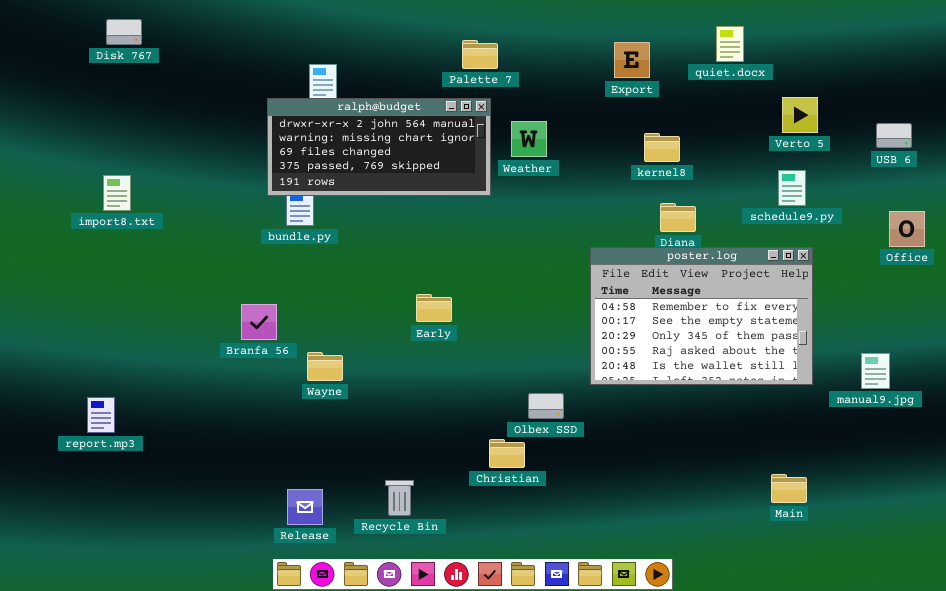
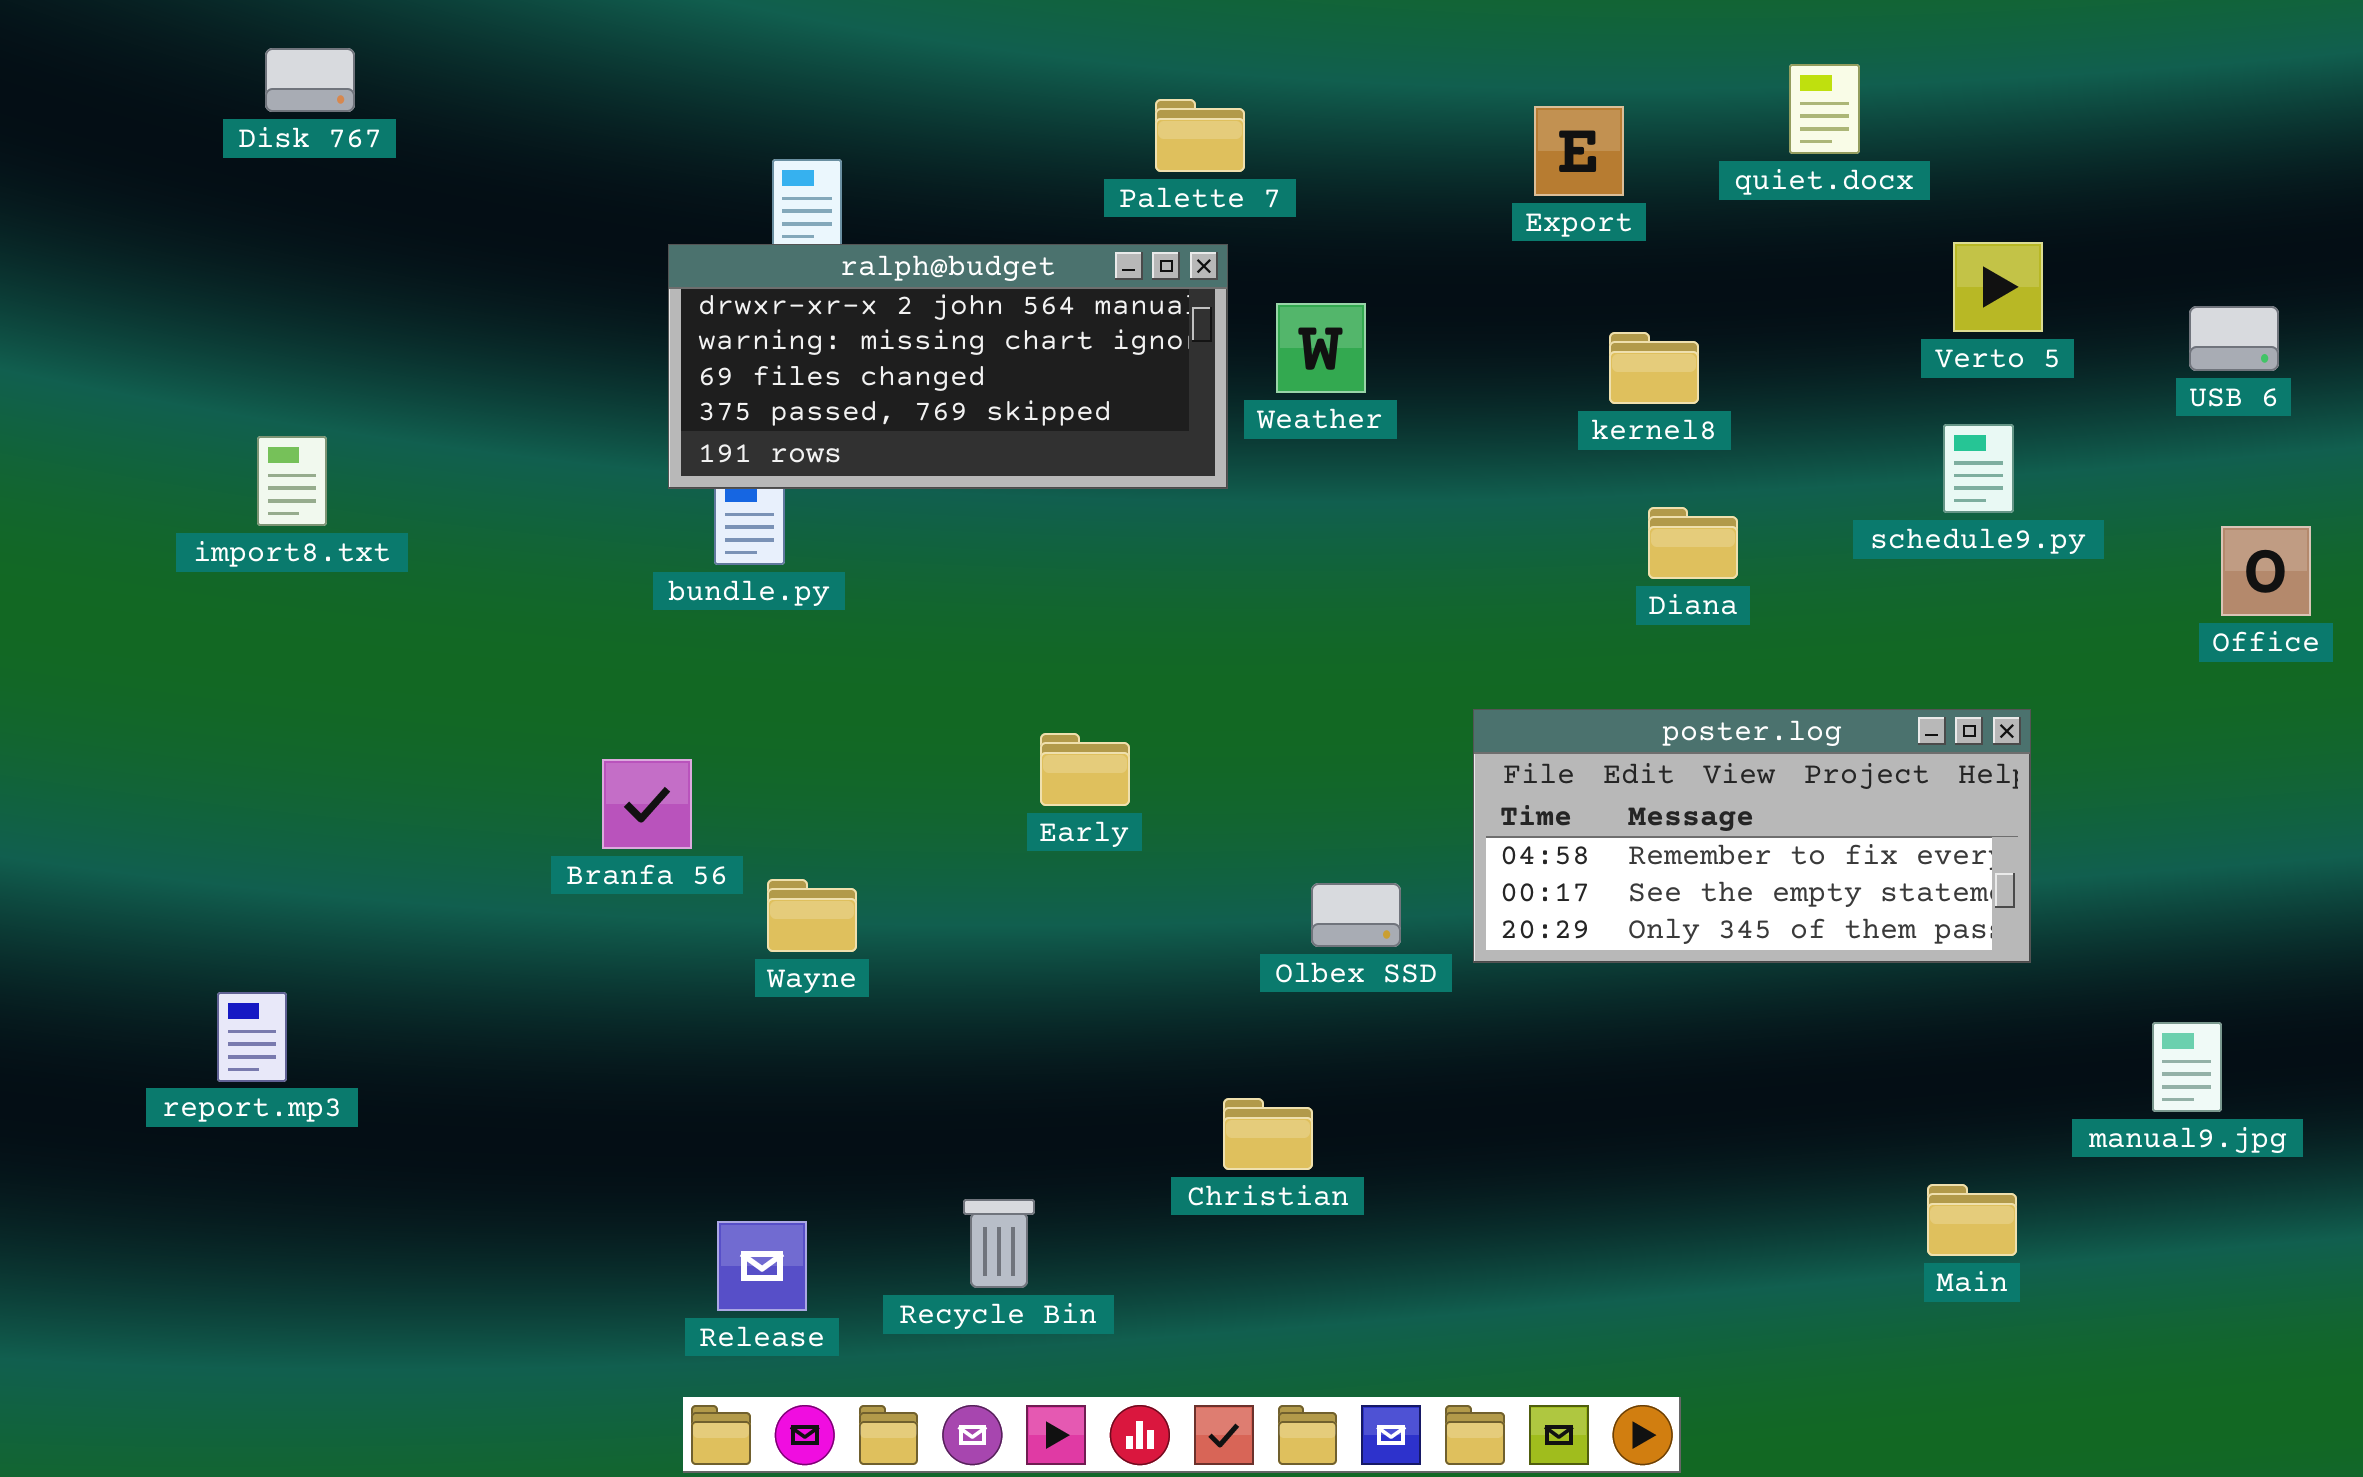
poster.log: [590,247,813,385] -> [1473,709,2031,963], resized
manual9.jpg: [861,353,890,389] -> [2152,1022,2222,1112], moved
Olbex SSD: [528,393,564,419] -> [1311,883,1401,947], moved

